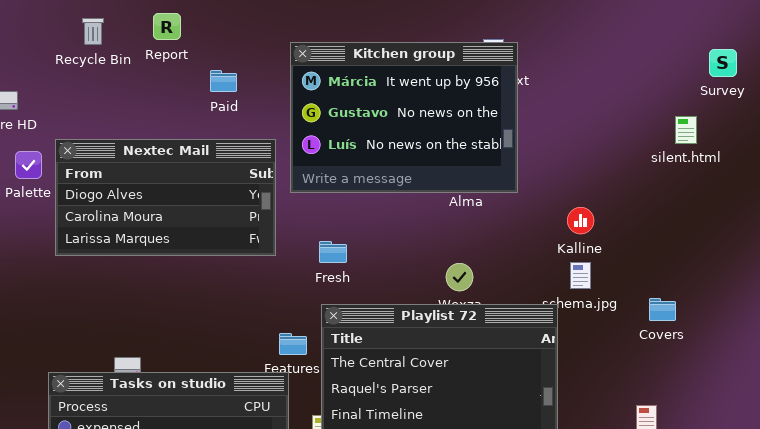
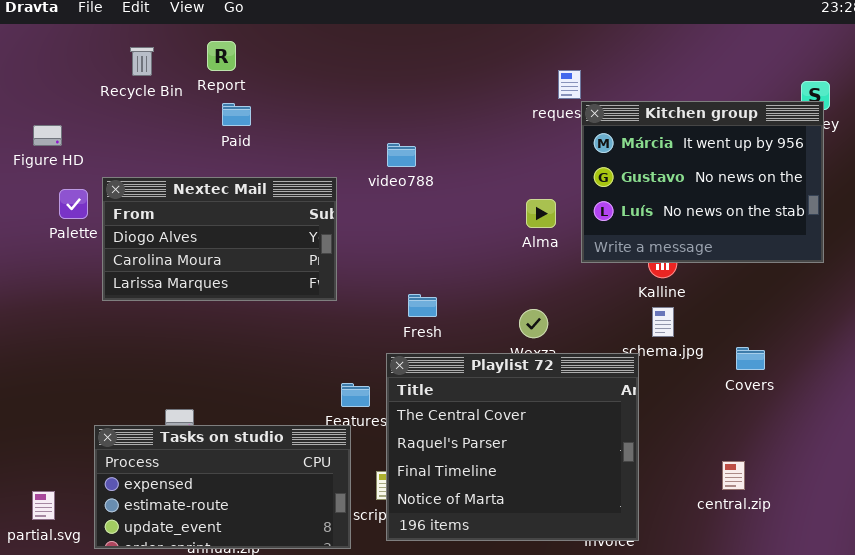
Kitchen group: [290,42,518,193] -> [581,101,824,263], moved
Paid: [210,70,237,92] -> [222,103,251,126], moved
Fresh: [319,241,347,263] -> [408,294,437,317], moved

